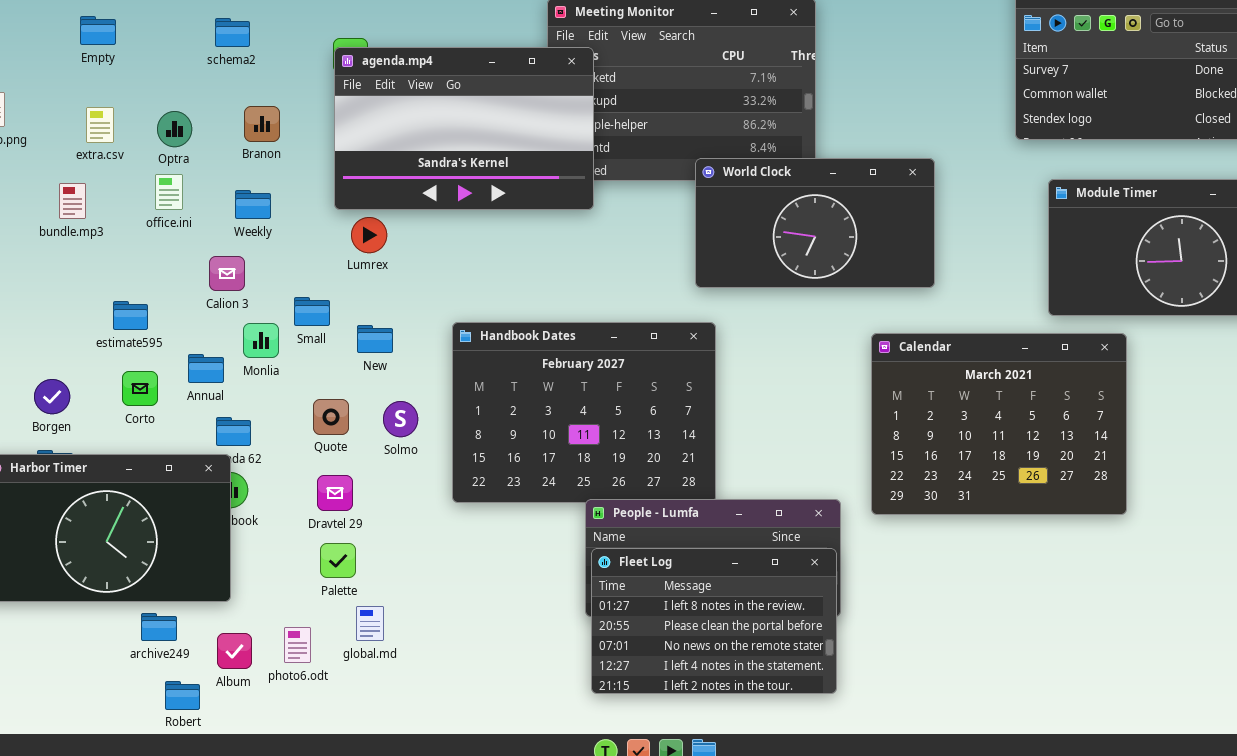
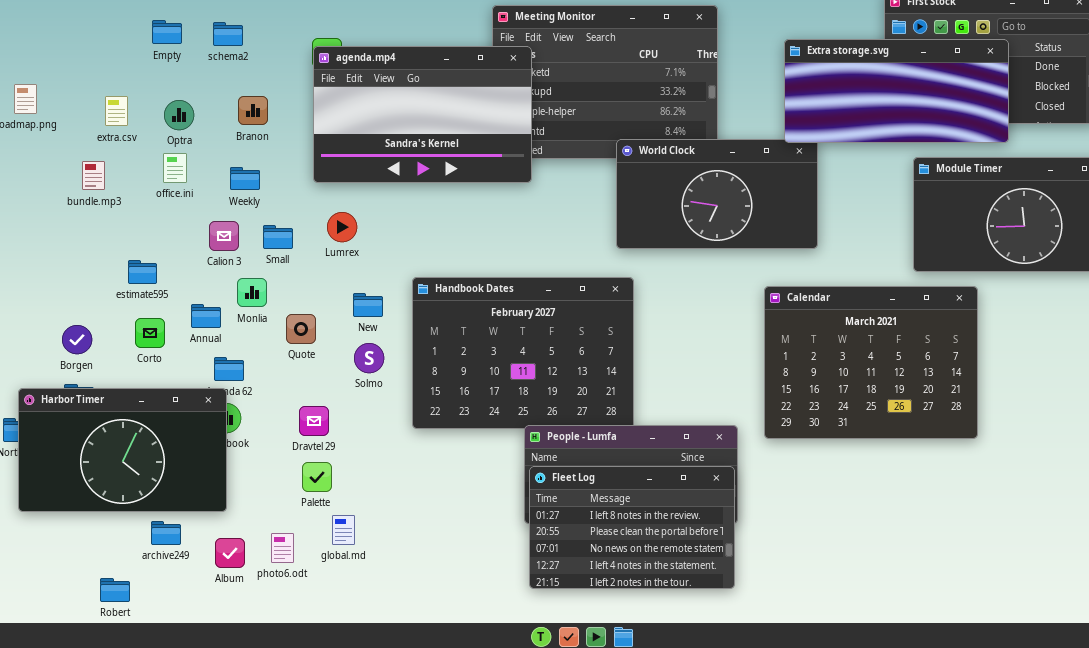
Empty: [80,16,116,45] -> [152,20,182,44], moved
Extra storage.svg: none -> [784,39,1009,143], opened
Lumrex: [351,217,387,253] -> [327,212,357,242], moved
Small: [294,297,330,326] -> [263,225,293,249], moved
New: [357,325,393,353] -> [353,293,383,317], moved
Quote: [313,399,349,435] -> [286,314,316,344], moved
Robert: [165,681,200,710] -> [100,578,130,602], moved

